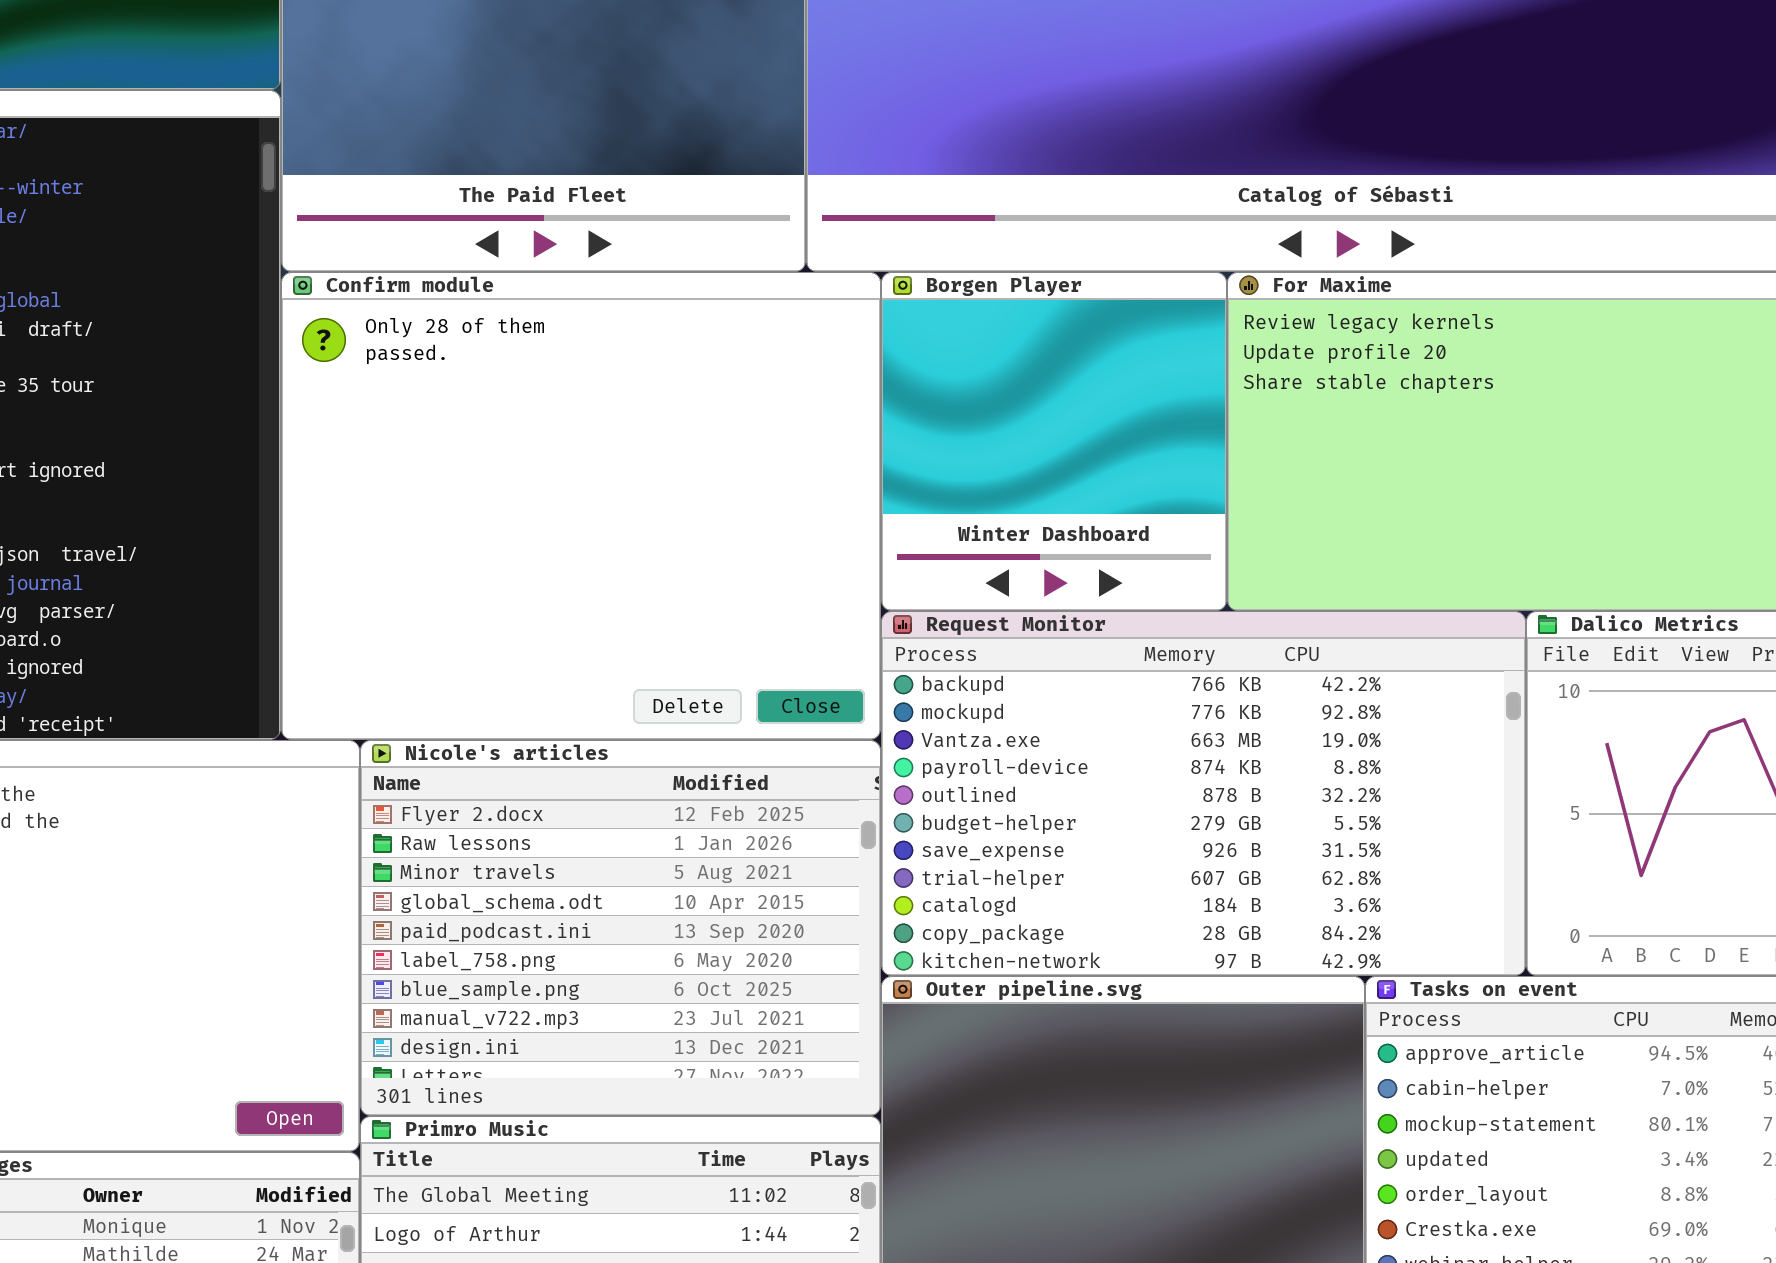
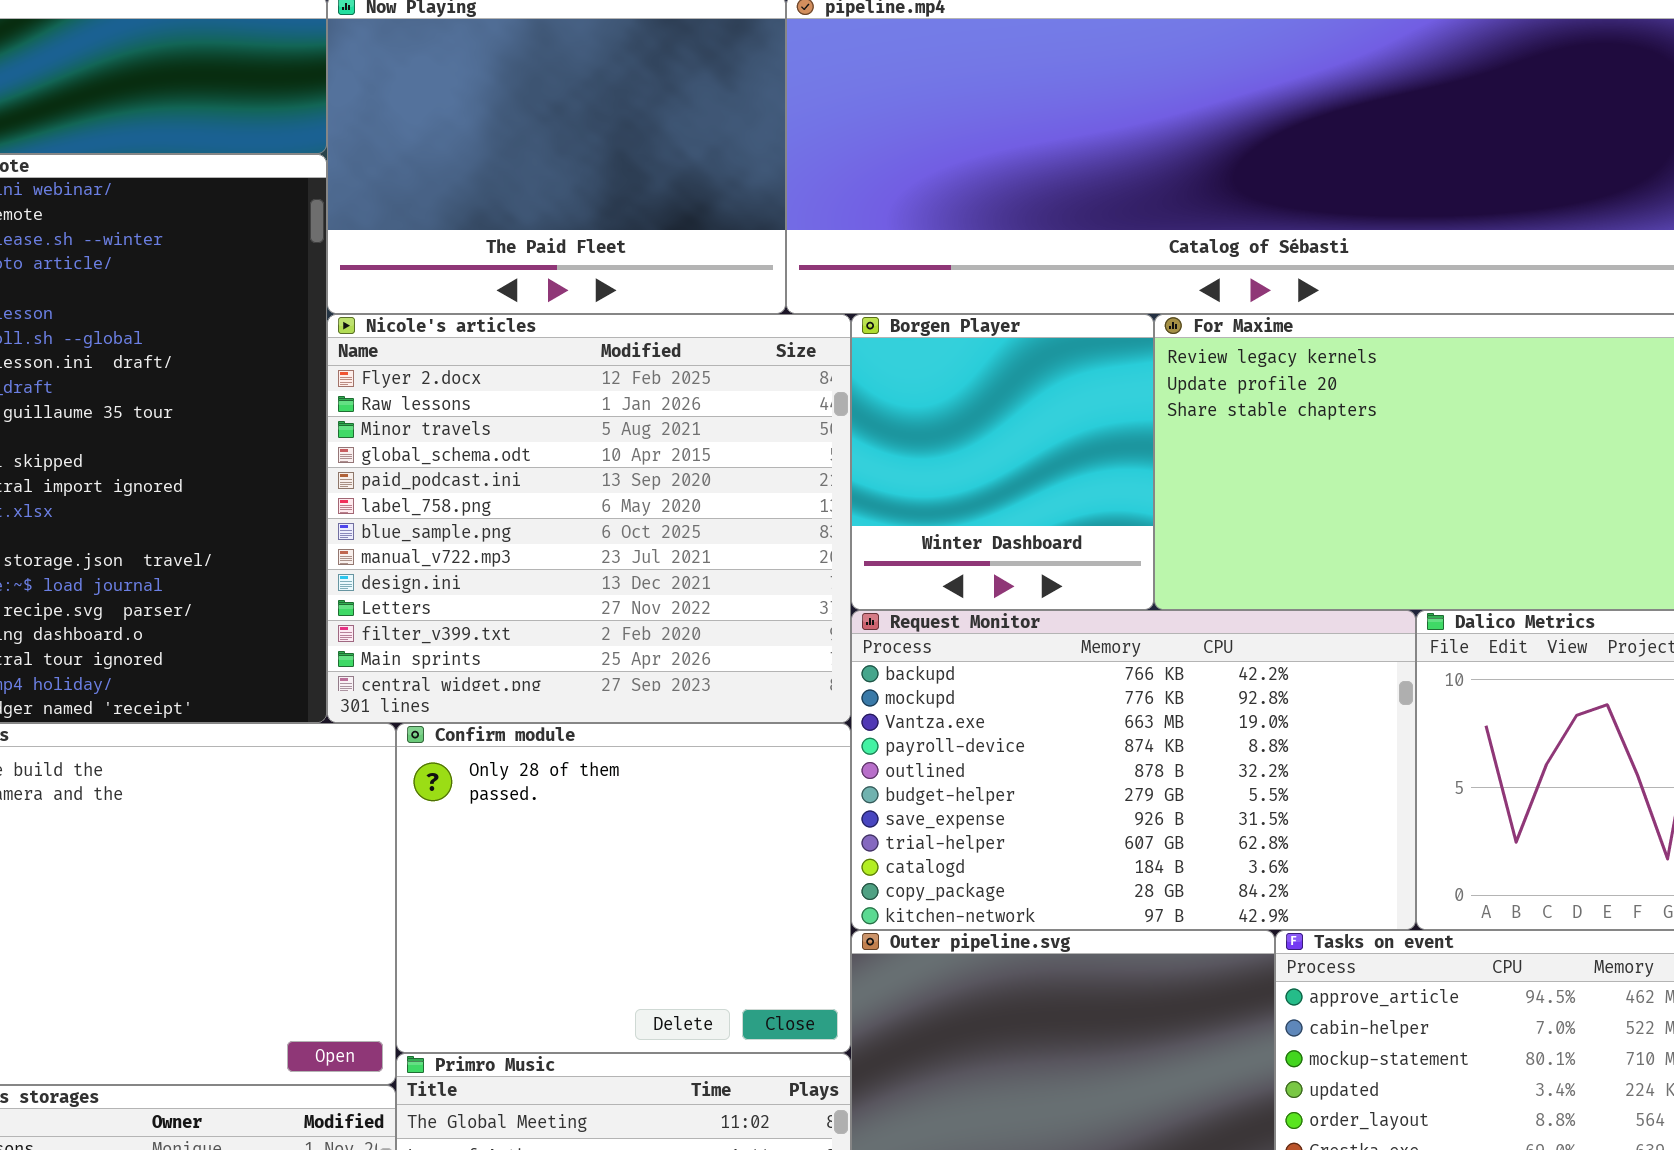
Confirm module: [281,272,881,740] -> [396,723,851,1053], moved, resized
Nicole's articles: [360,740,881,1116] -> [327,314,851,723], moved, resized

